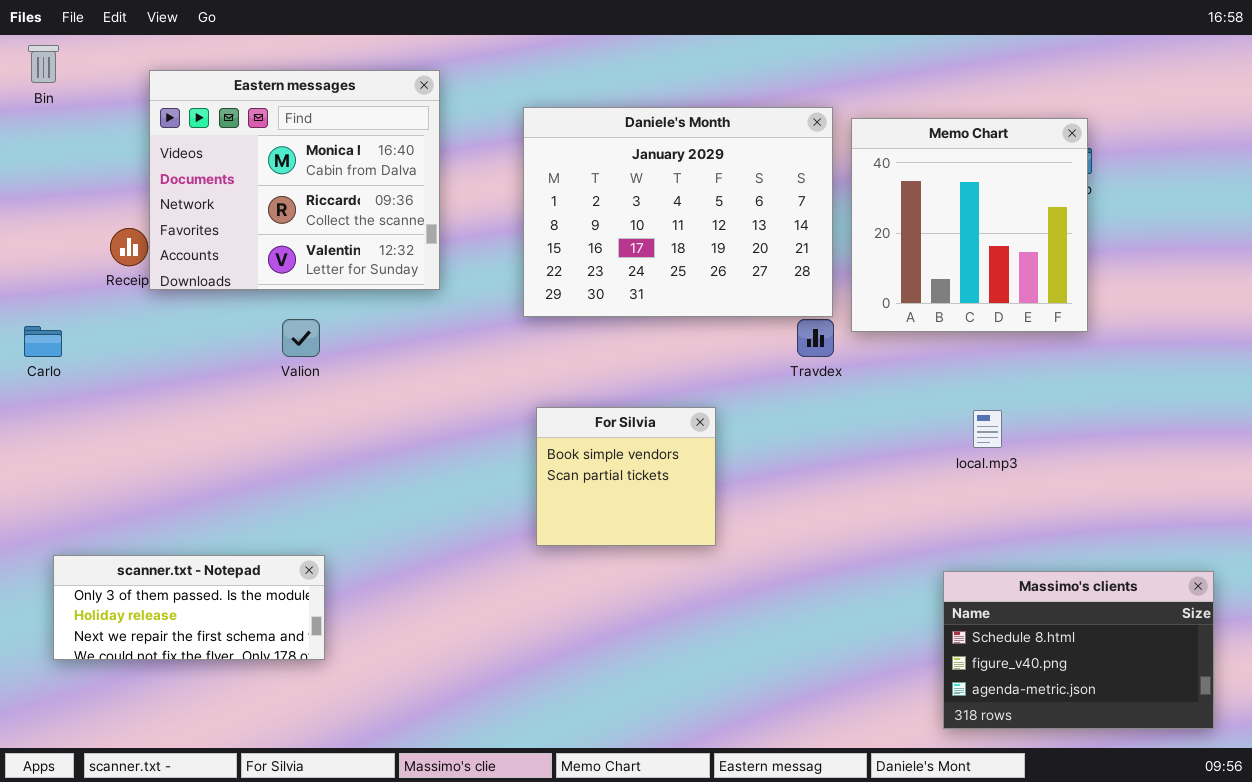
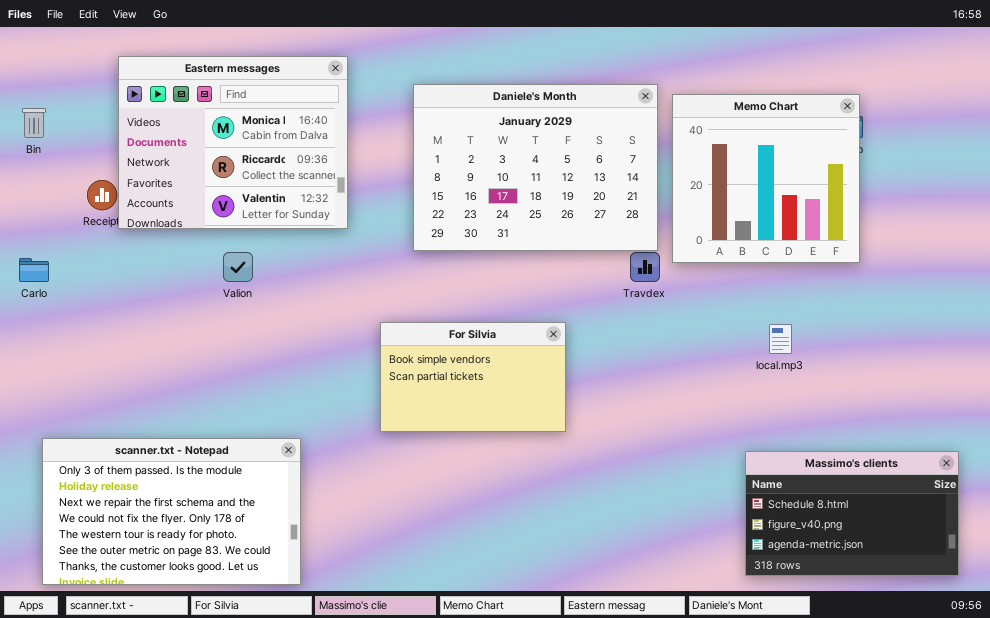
Bin: [28,45,59,83] -> [22,108,46,138], moved
For Silvia: [536,407,716,546] -> [380,322,566,432], resized
scanner.txt - Notepad: [53,555,325,660] -> [42,438,301,585], resized

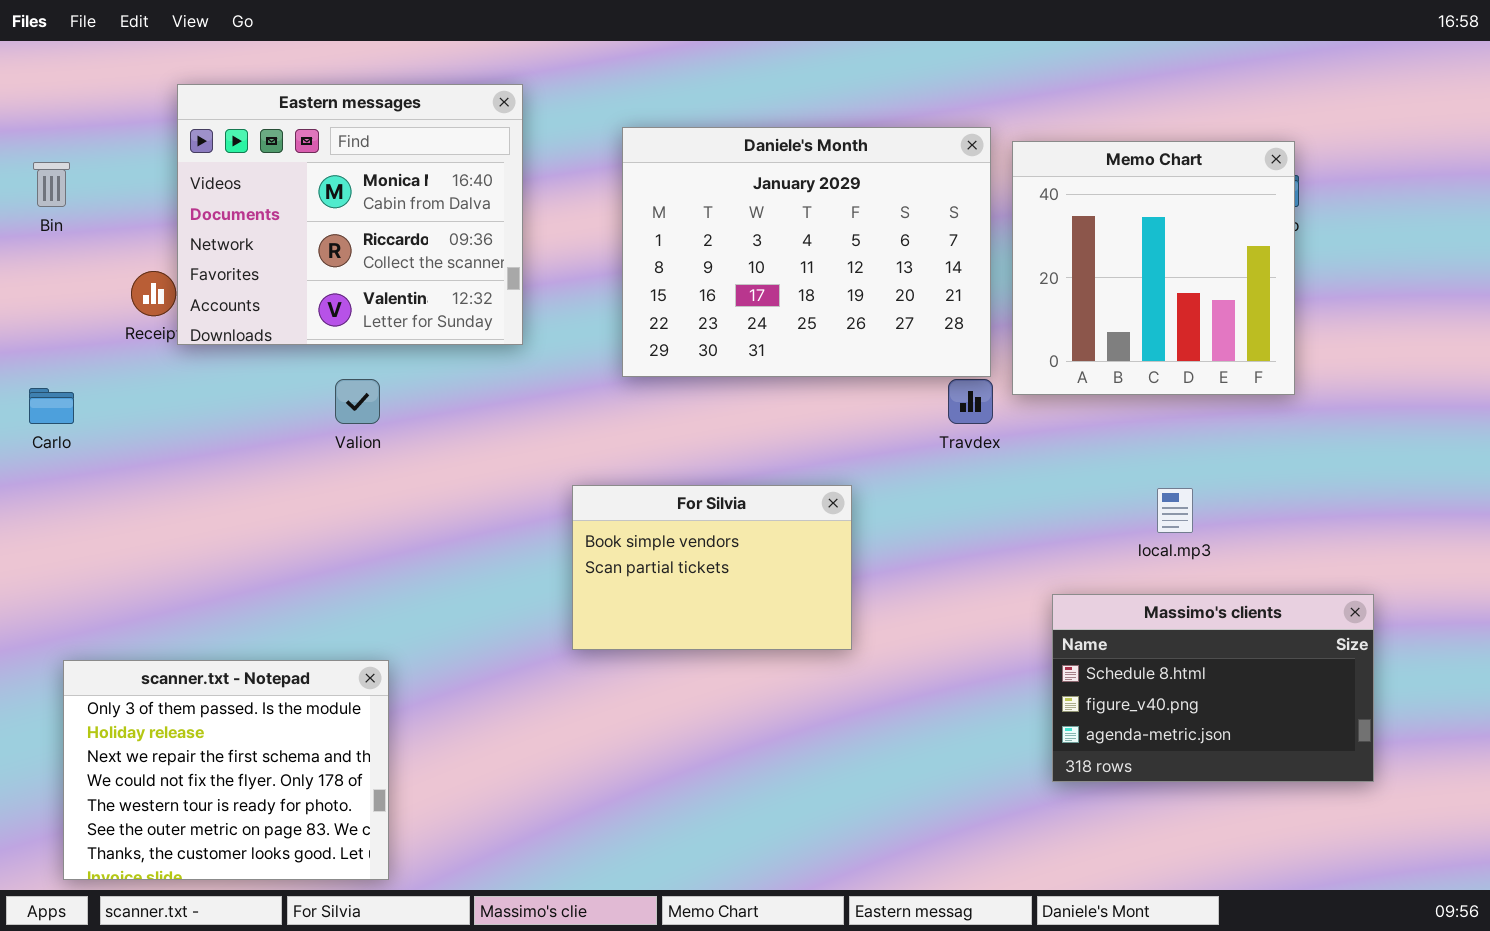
scanner.txt - Notepad: [42,438,301,585] -> [63,660,389,880], resized
Massimo's clients: [745,451,959,576] -> [1052,594,1374,782], moved

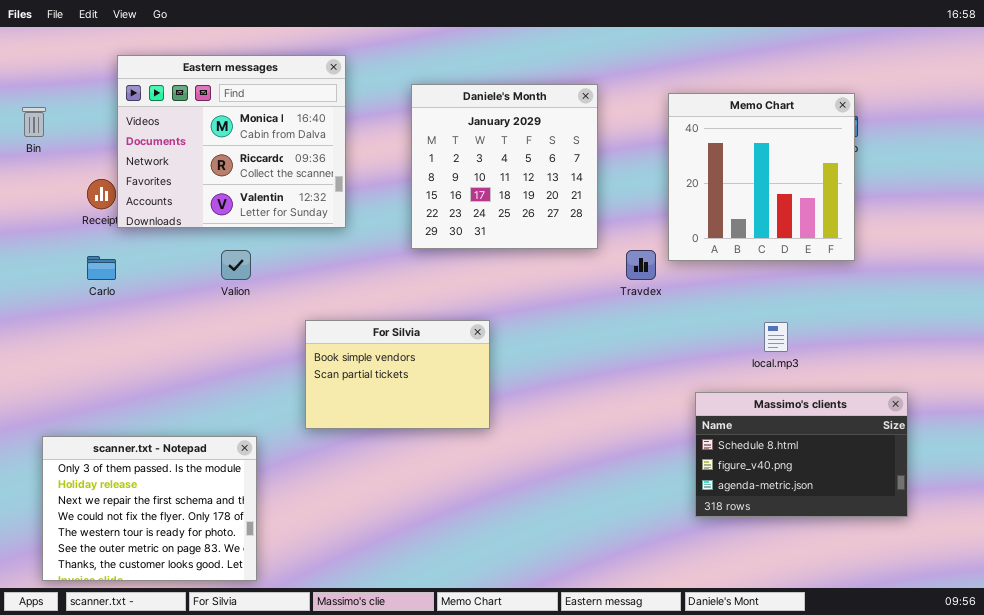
Daniele's Month: [622,127,991,377] -> [411,84,598,249], resized
Carlo: [29,388,74,424] -> [87,256,116,280], moved
For Silvia: [572,485,852,650] -> [305,320,490,429], moved

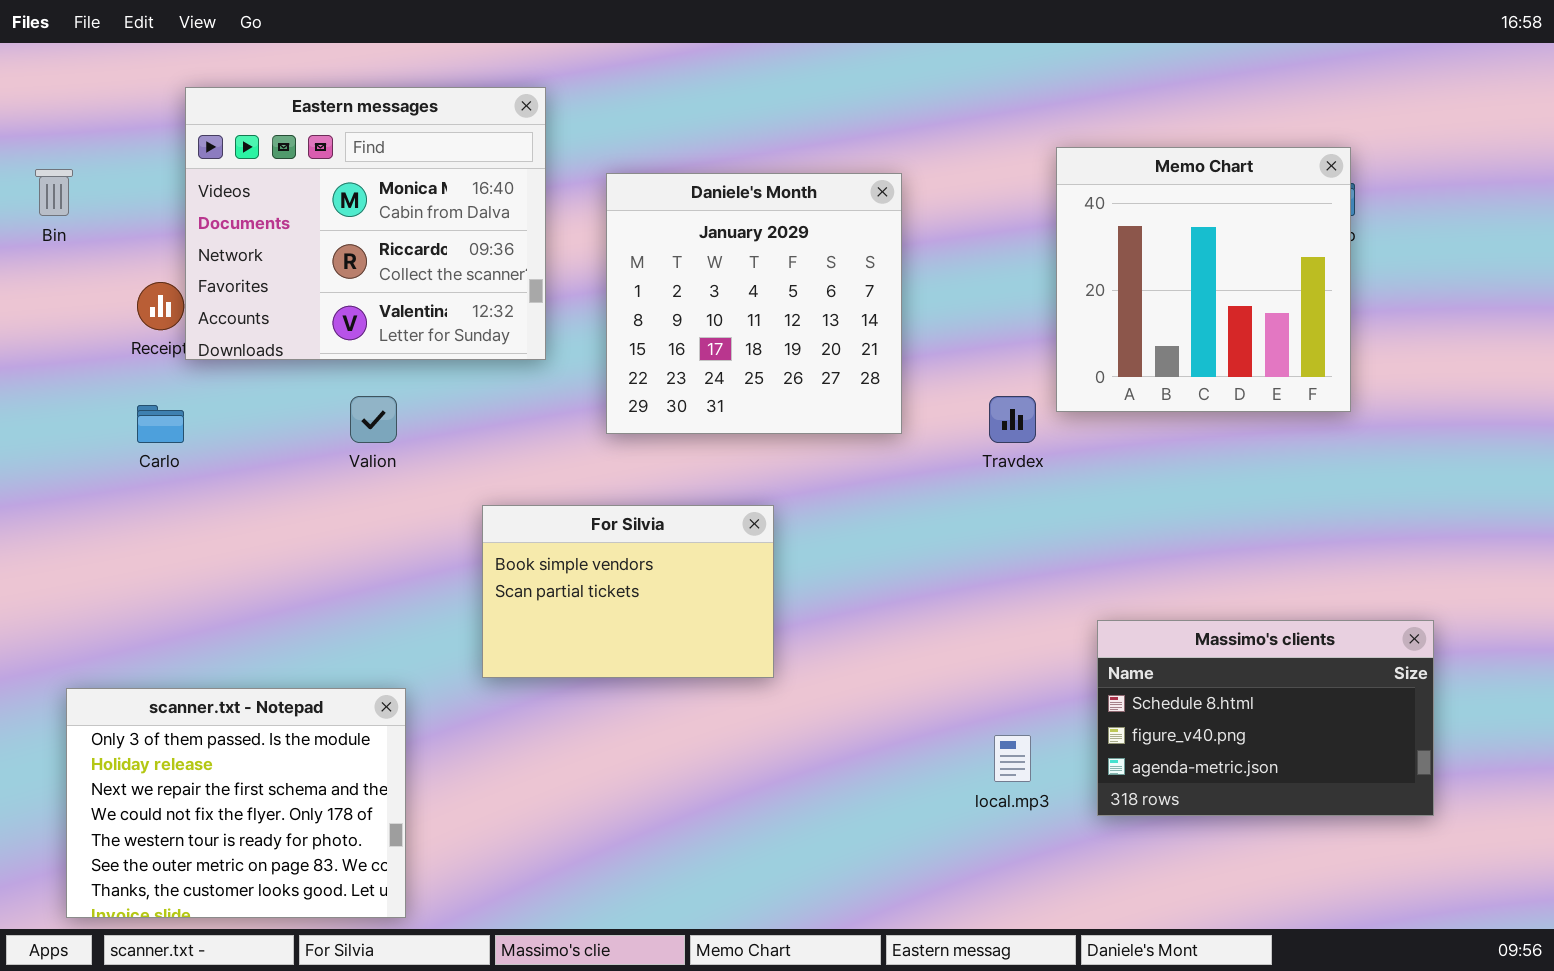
Daniele's Month: [411,84,598,249] -> [606,173,902,434], moved
local.mp3: [764,322,788,352] -> [994,735,1031,782], moved

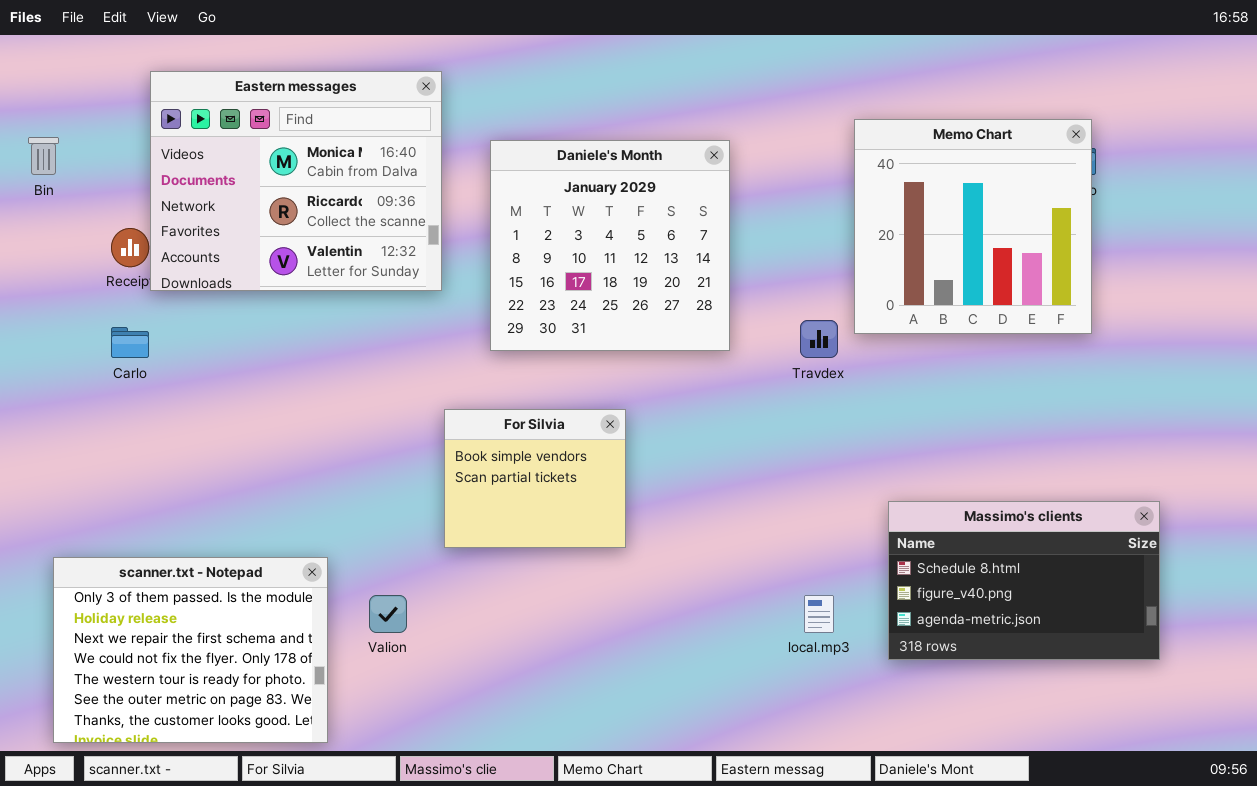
Valion: [350,396,397,443] -> [369,595,407,633], moved
For Silvia: [482,505,774,678] -> [444,409,626,548], resized

